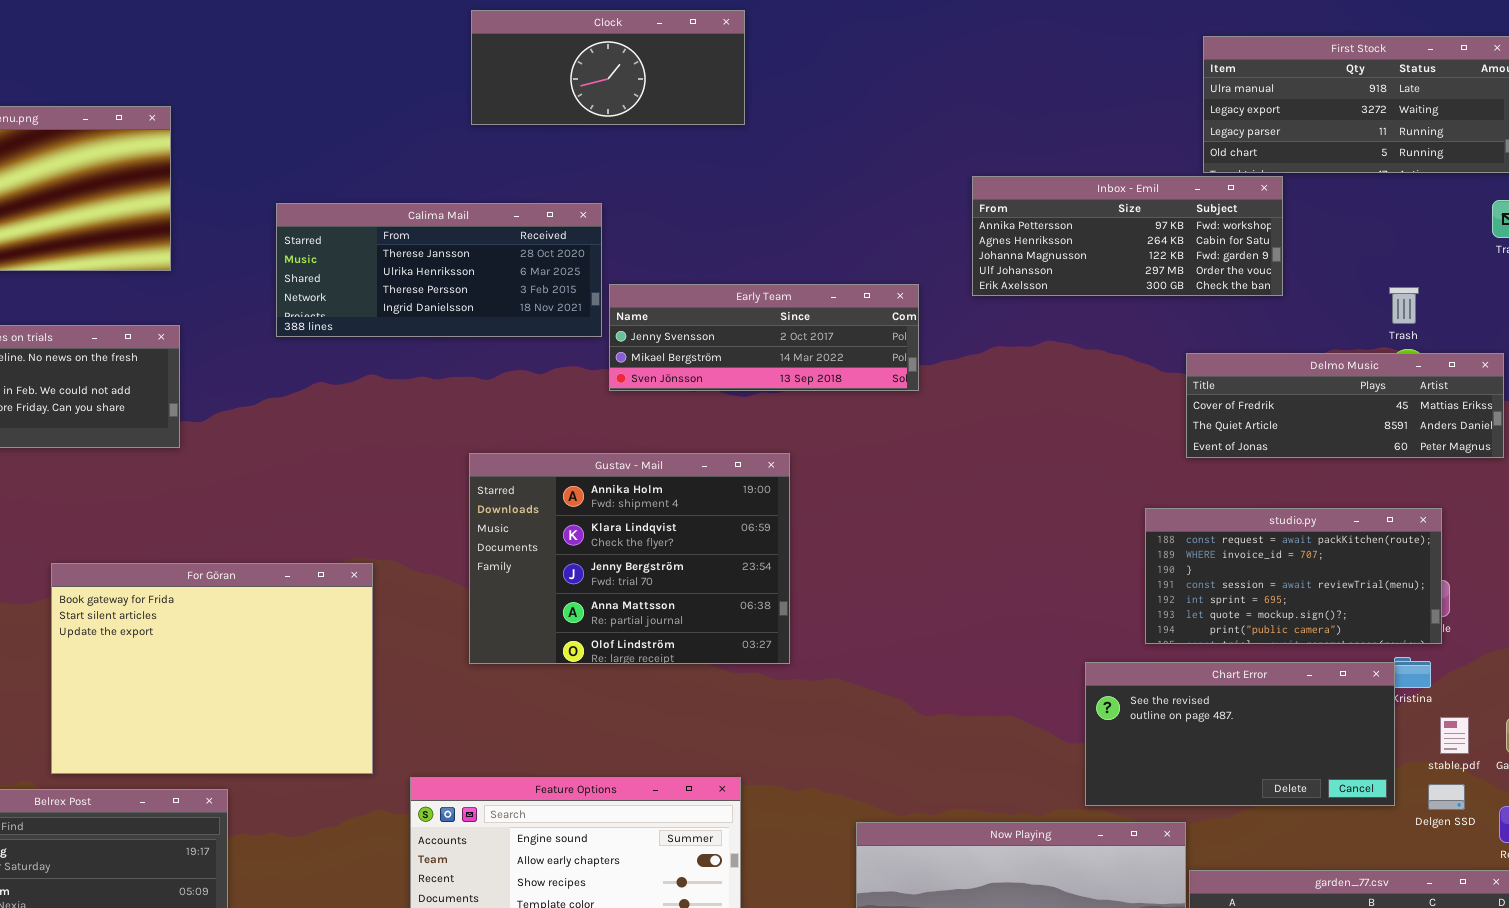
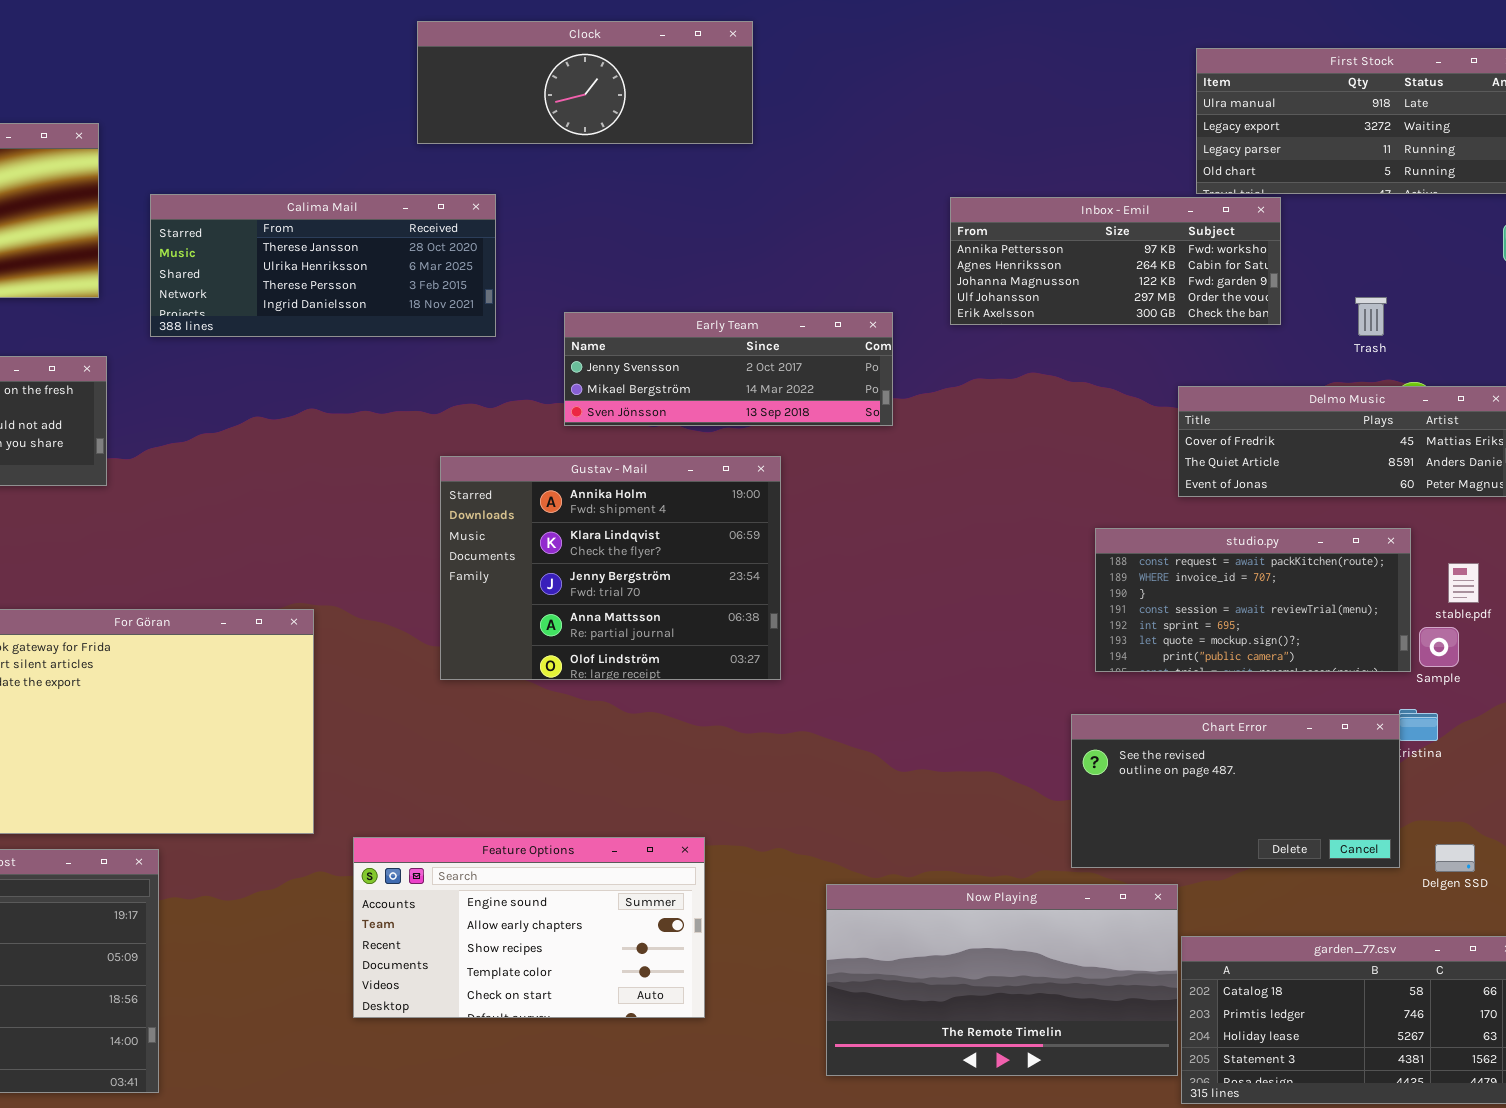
Clock: [471,10,745,125] -> [417,21,753,144], resized
Calima Mail: [276,203,602,337] -> [150,194,496,337], moved
Trash: [1389,287,1419,324] -> [1355,297,1387,336], moved
Gustav - Mail: [469,453,790,664] -> [440,456,781,680], moved
studio.py: [1145,508,1442,644] -> [1095,528,1411,672], moved
stable.pdf: [1440,717,1469,754] -> [1448,563,1479,603], moved

